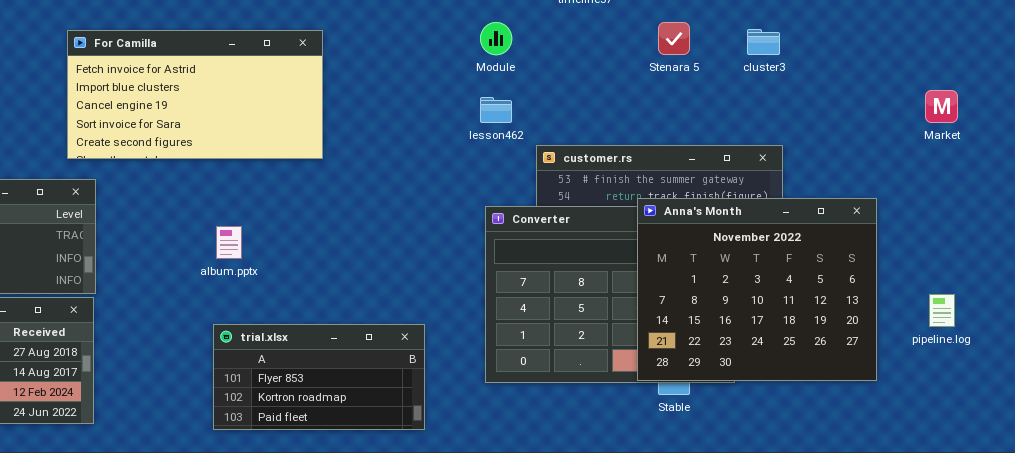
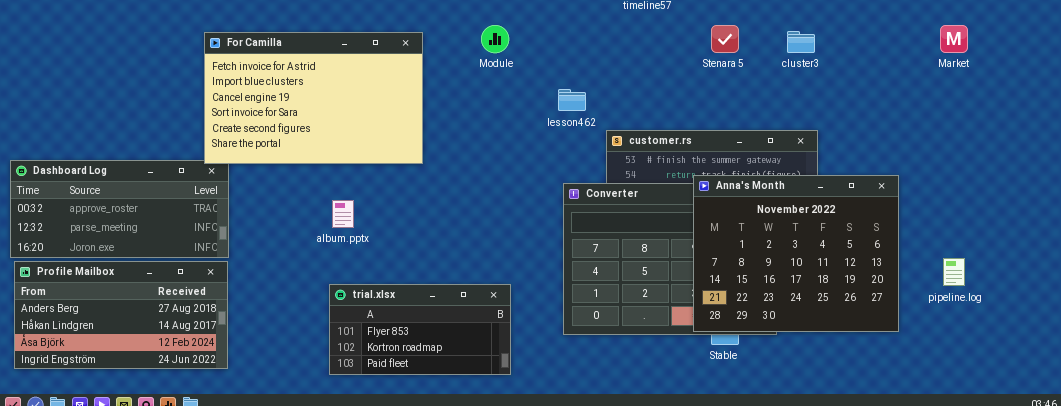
Module: [480,22,512,55] -> [481,25,509,53], moved
For Camilla: [67,30,323,159] -> [204,32,423,164], resized
Market: [925,90,958,123] -> [940,25,968,53], moved

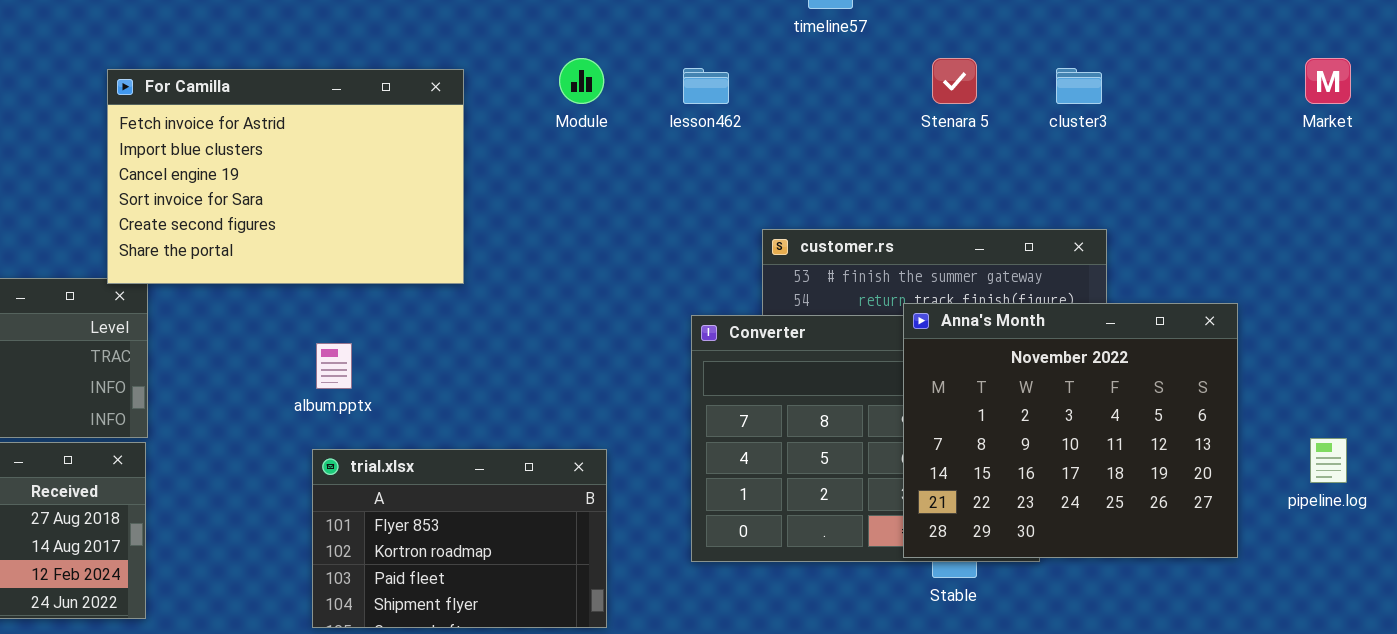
lesson462: [558,89,586,111] -> [683,68,729,104], moved
trial.xlsx: [329,284,511,375] -> [312,449,607,628], resized

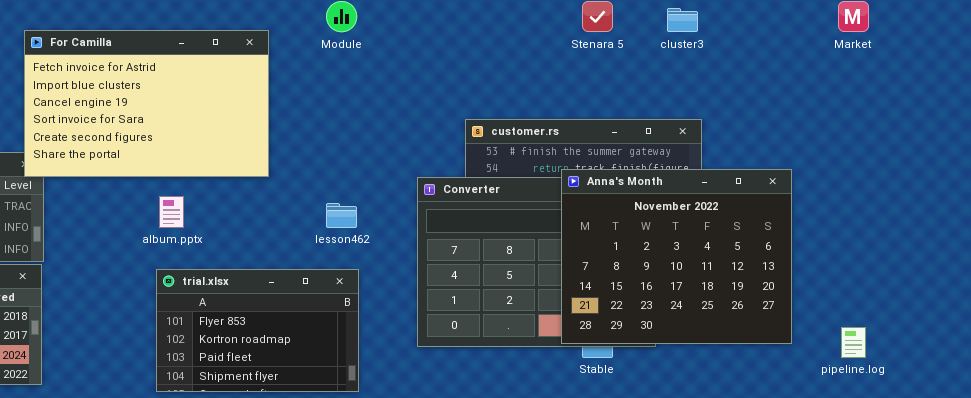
lesson462: [683,68,729,104] -> [326,203,357,228], moved
For Camilla: [107,69,464,284] -> [24,30,269,177], moved
pipeline.log: [1310,438,1347,483] -> [841,327,866,358], moved

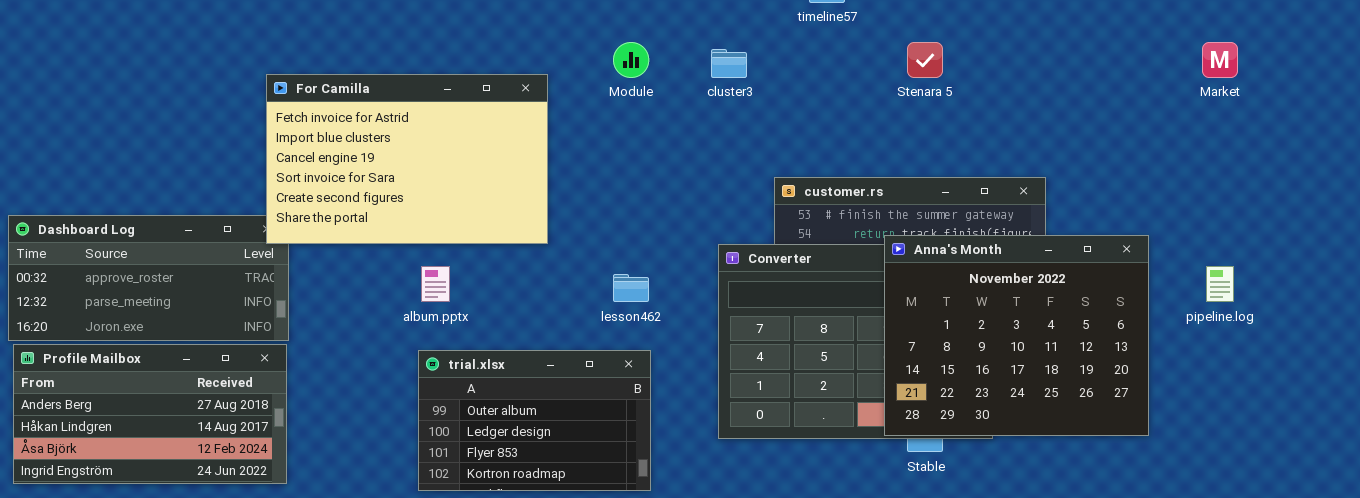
cluster3: [667,8,698,32] -> [711,49,747,78], moved
trial.xlsx: [156,269,359,392] -> [418,350,651,491], scrolled up 2 rows
pipeline.log: [841,327,866,358] -> [1206,266,1234,302], moved

